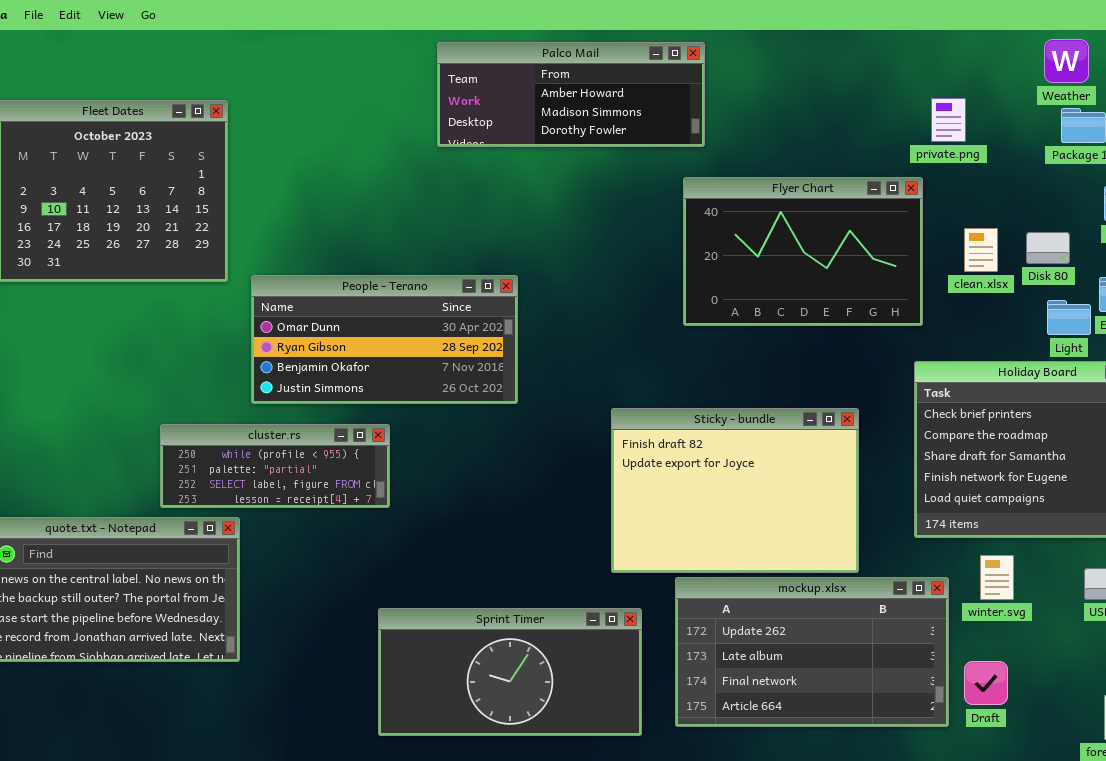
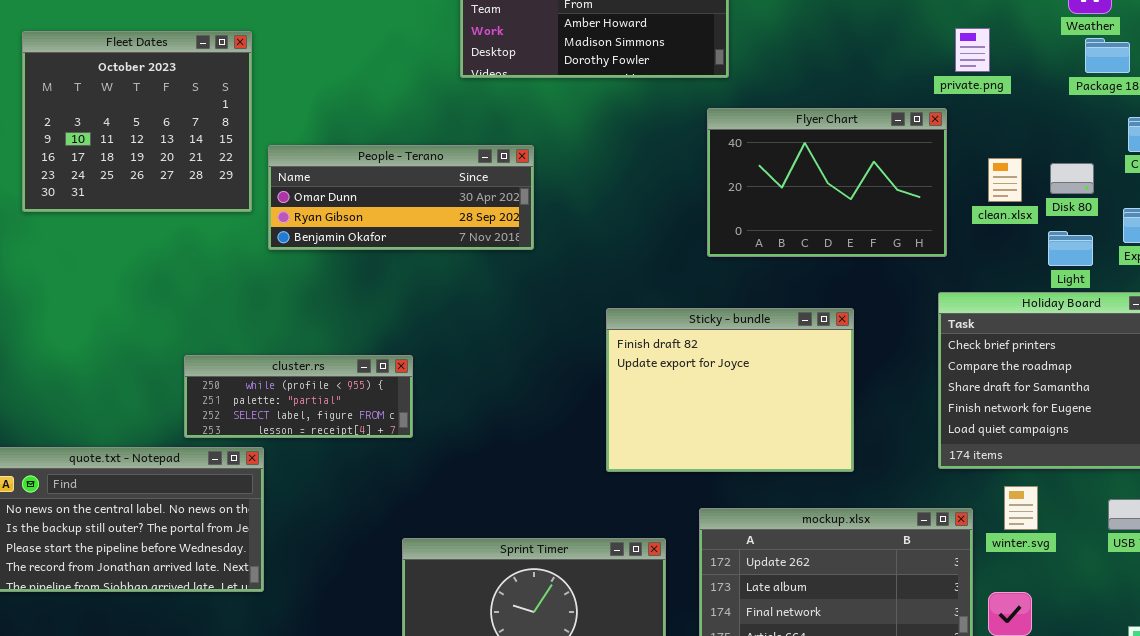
People - Terano: [251,275,518,404] -> [268,145,534,250], moved, resized
Light: [1047,300,1091,335] -> [1048,231,1093,266], moved
Sticky - bundle: [611,408,859,573] -> [606,308,854,472], moved

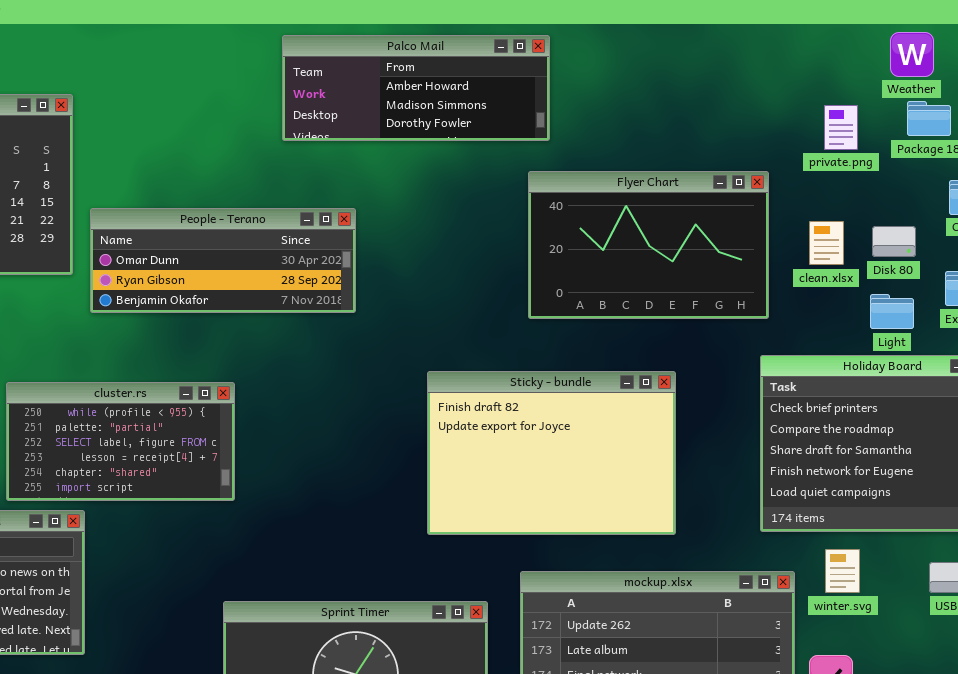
private.png: [955,28,990,72] -> [824,105,858,150], moved
cluster.rs: [184,355,413,438] -> [6,382,235,501], resized

